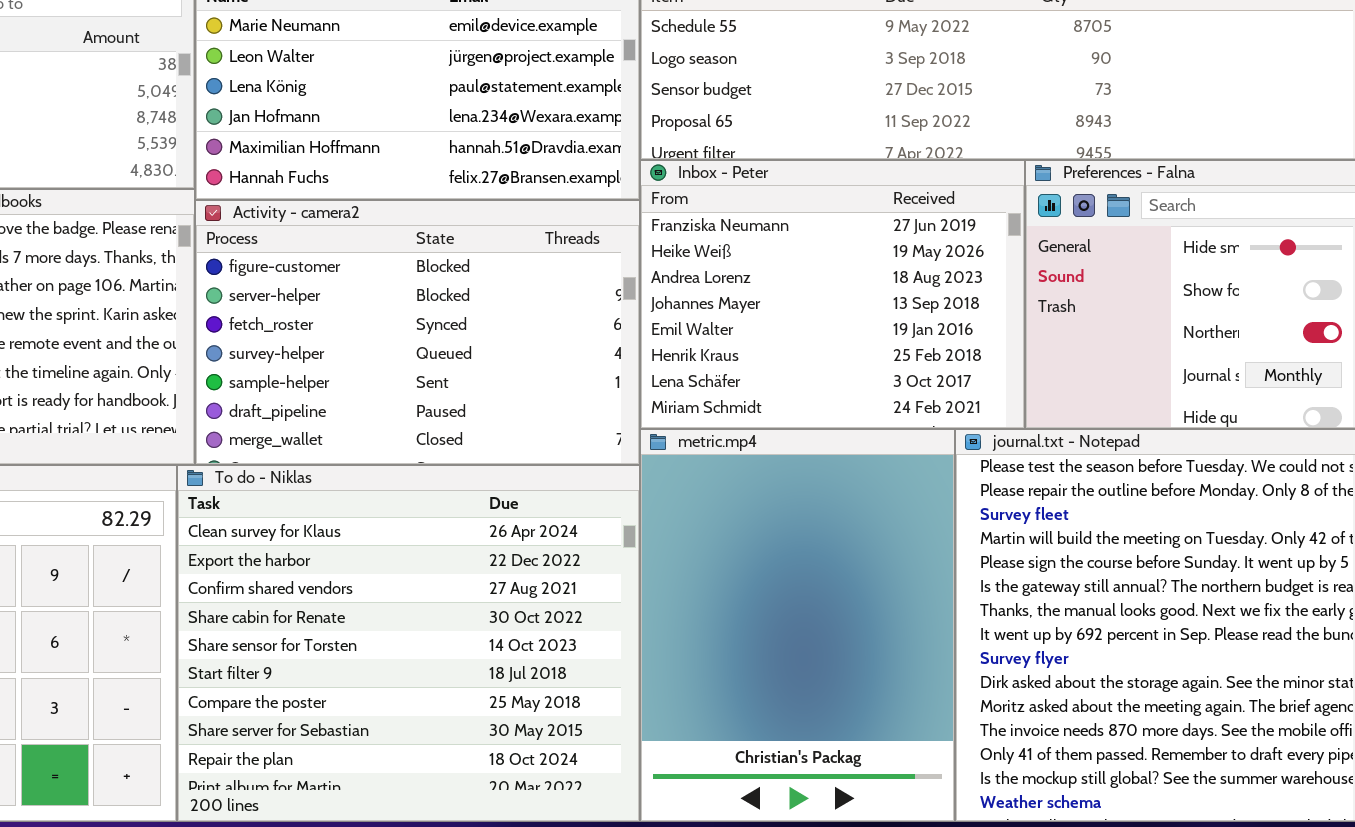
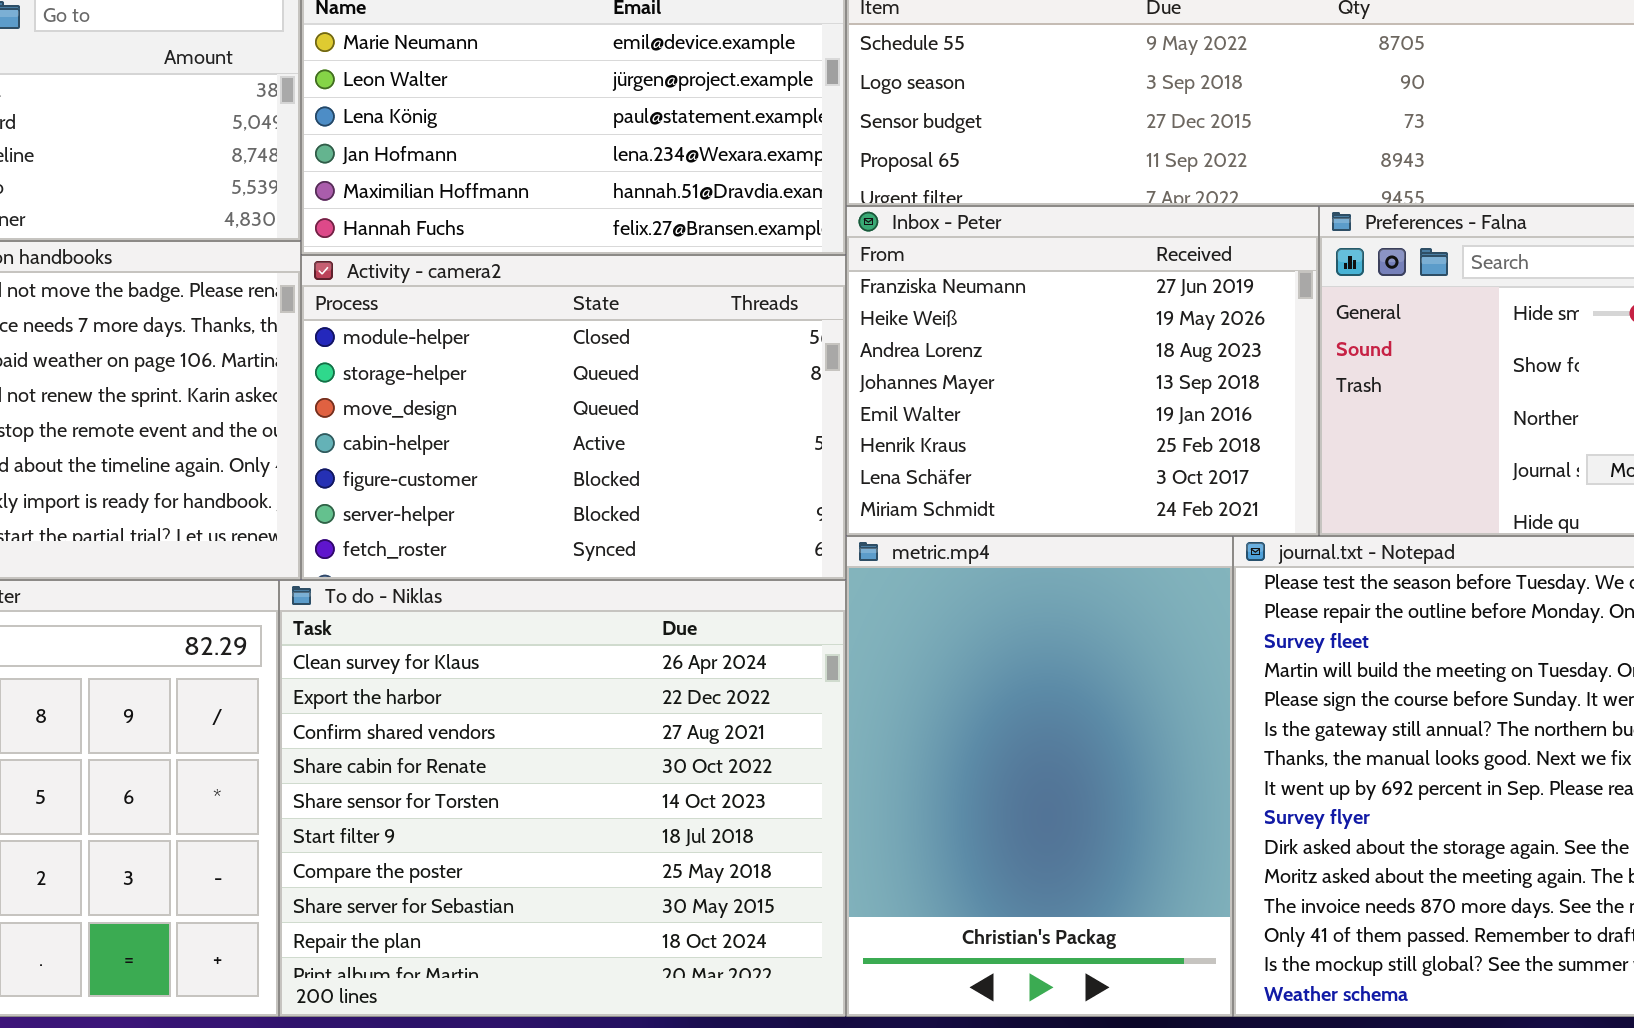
Activity - camera2: [195,200,640,465] -> [301,255,846,580], scrolled up 4 rows

